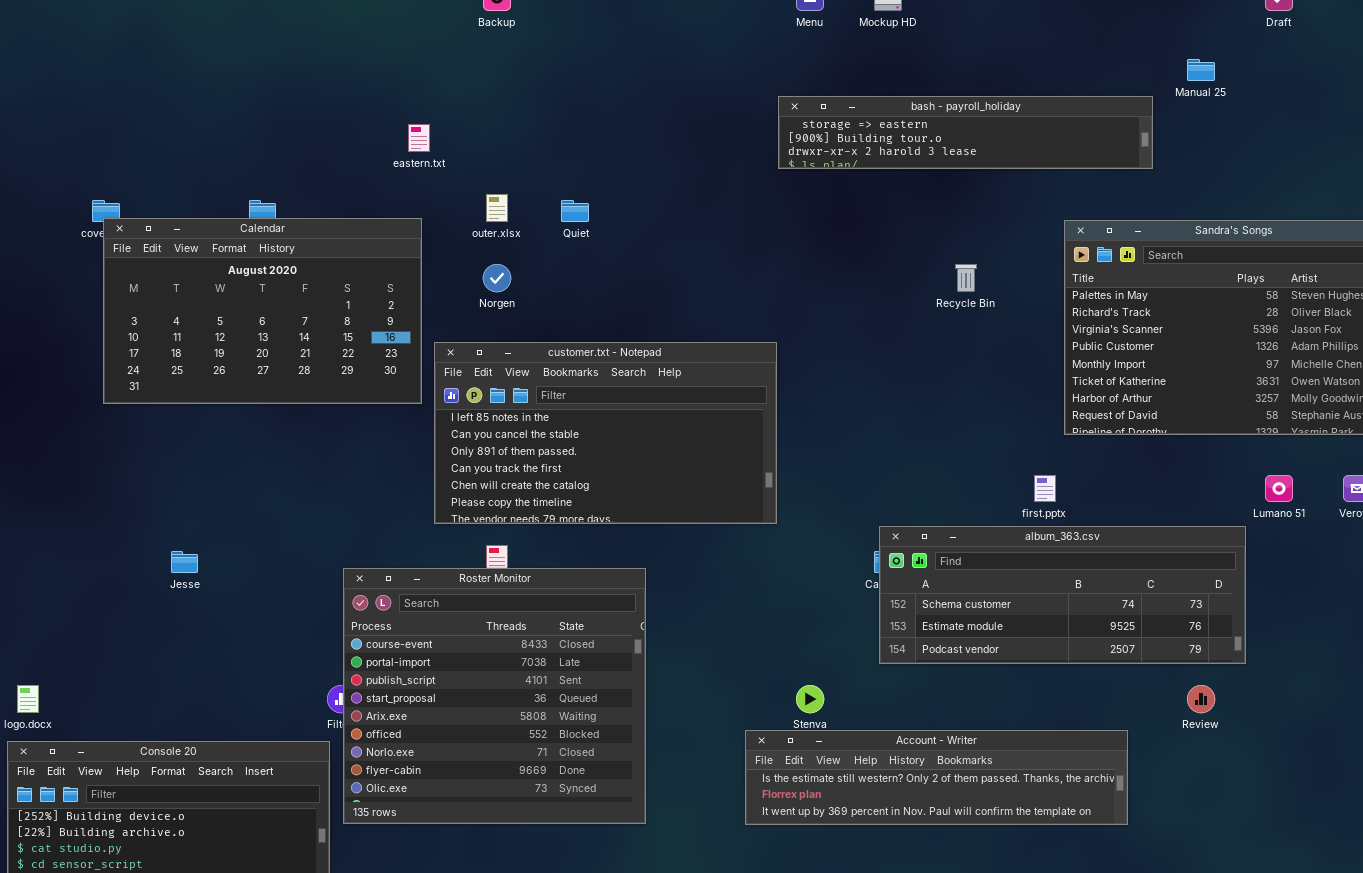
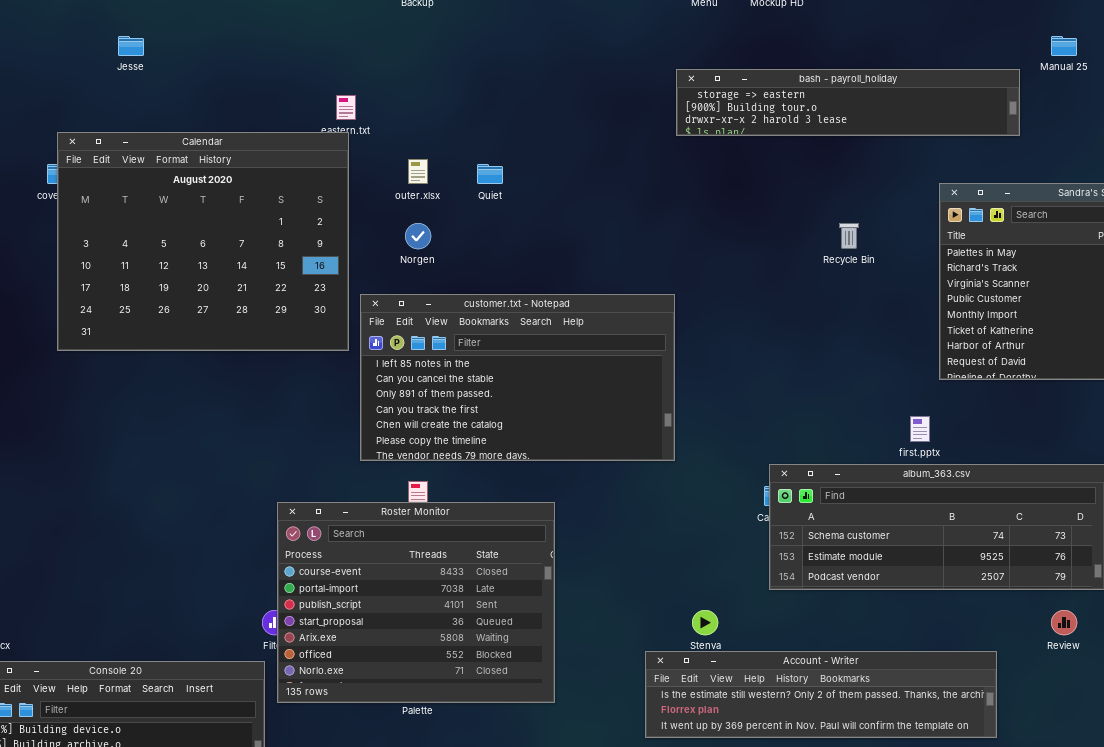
Calendar: [103,218,422,404] -> [57,132,349,351], resized
Jesse: [171,551,198,573] -> [118,36,144,56], moved
Roster Monitor: [343,568,646,824] -> [277,502,555,703], resized

